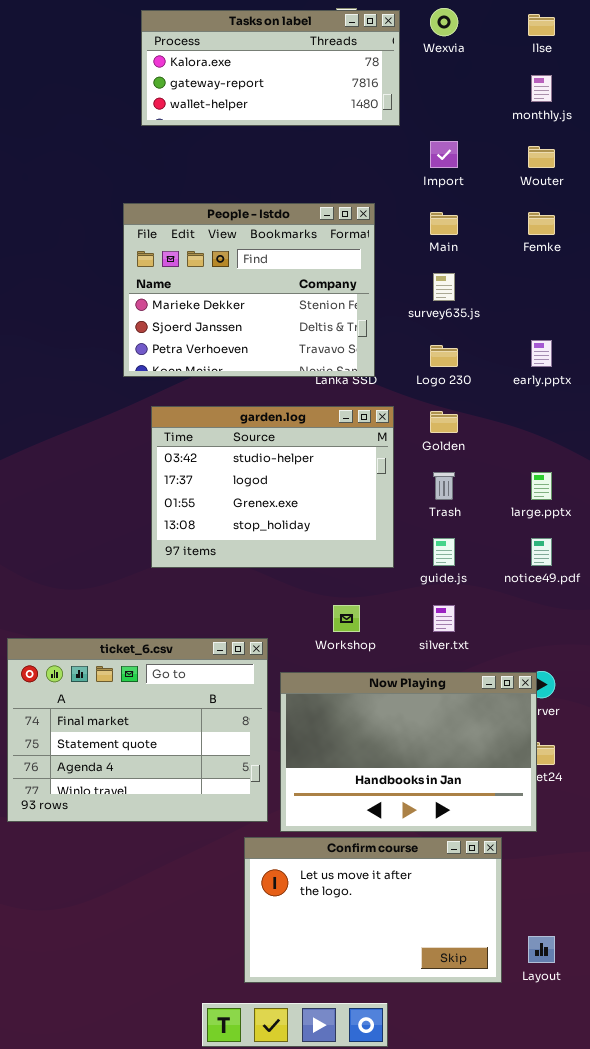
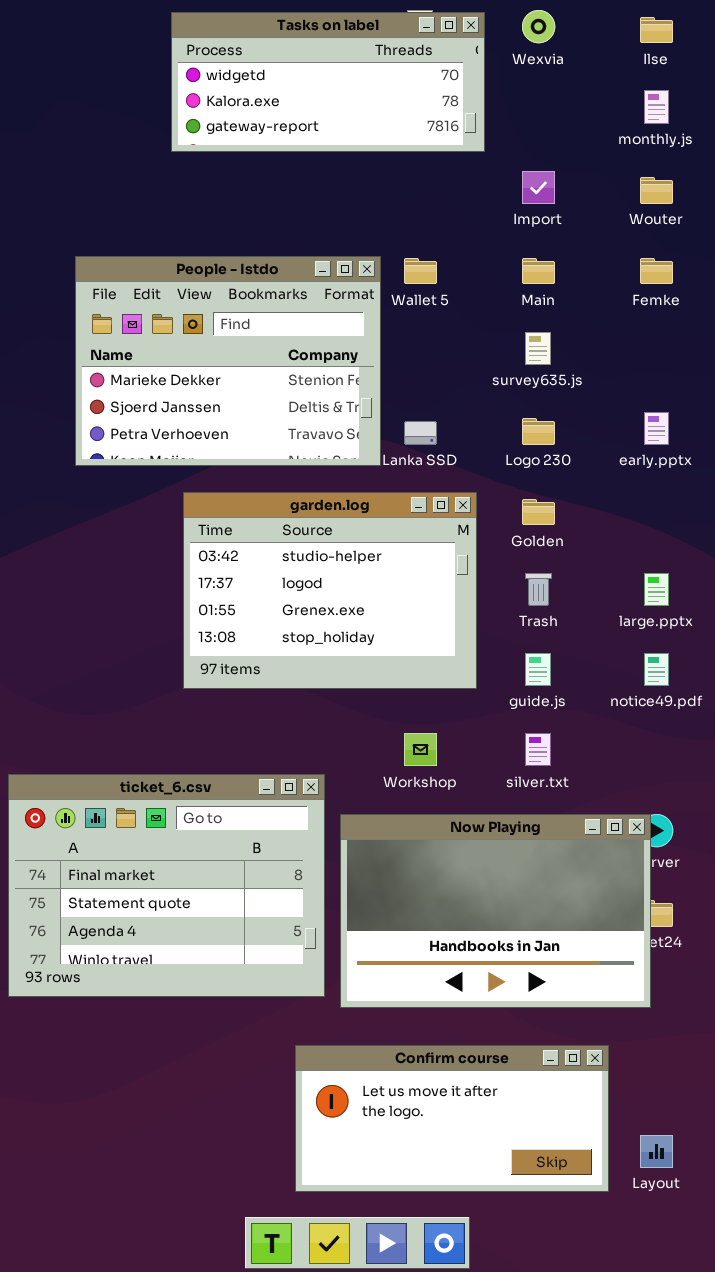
Tasks on label: [141,10,400,126] -> [171,12,485,152], scrolled up 1 row
People - Istdo: [123,203,375,377] -> [75,256,381,466], moved
Confirm course: [244,837,502,983] -> [295,1045,609,1192], resized

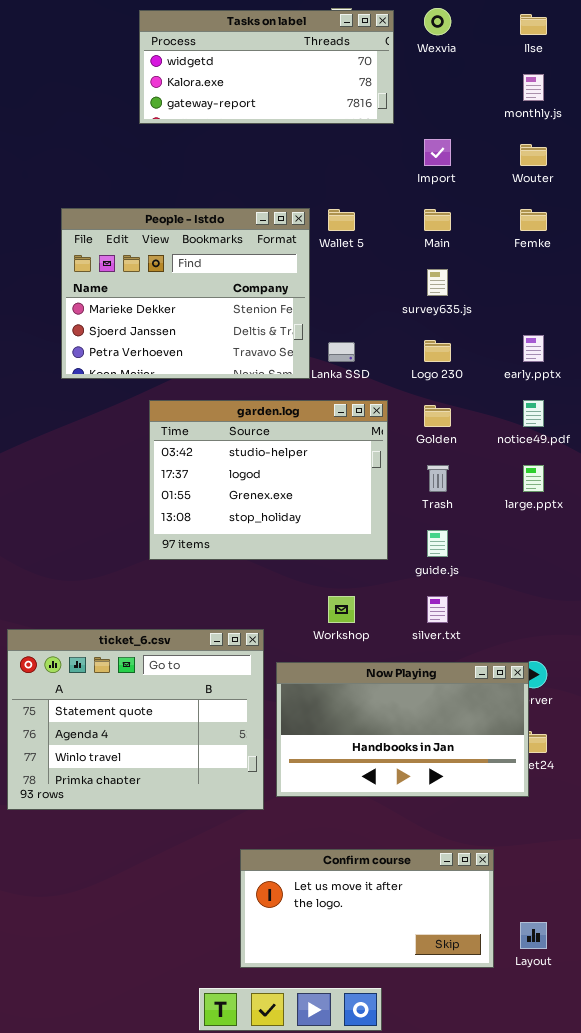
notice49.pdf: [644,653,669,686] -> [523,400,544,427], moved
ticket_6.csv: [8,774,325,997] -> [7,629,264,810], scrolled down 1 row
Now Playing: [340,814,651,1008] -> [276,662,529,797], resized

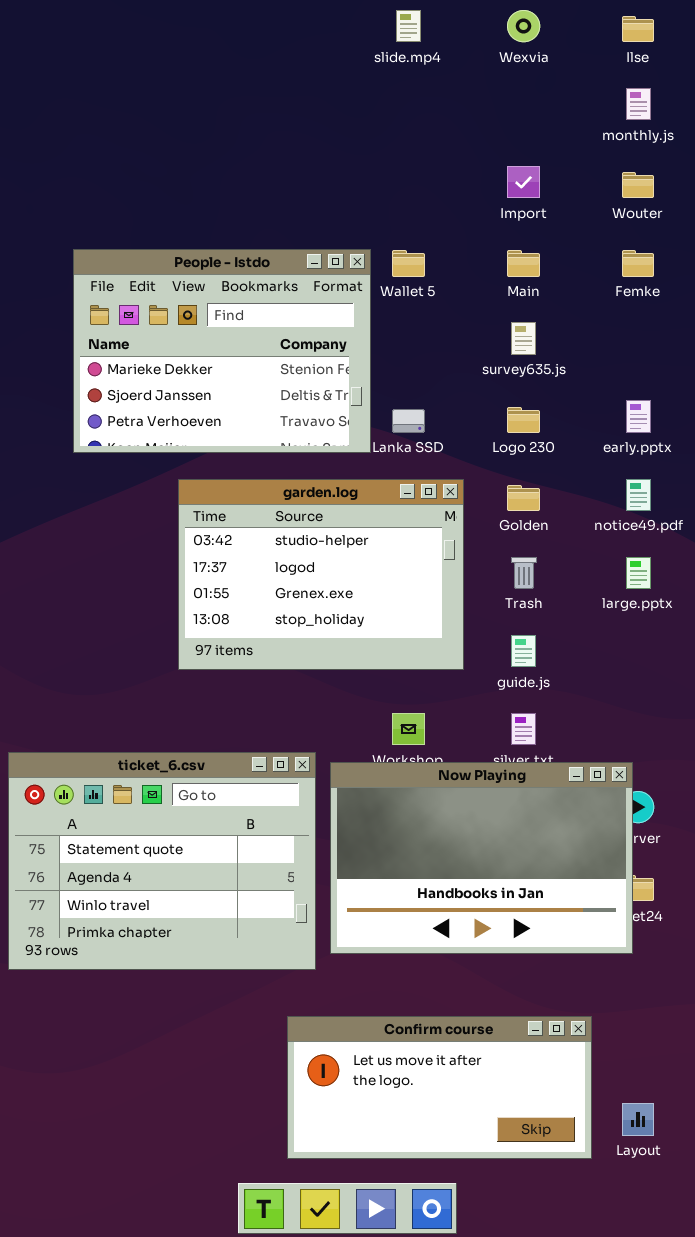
Tasks on label: [139,10,394,124] -> none, closed
Now Playing: [276,662,529,797] -> [330,762,633,954], resized

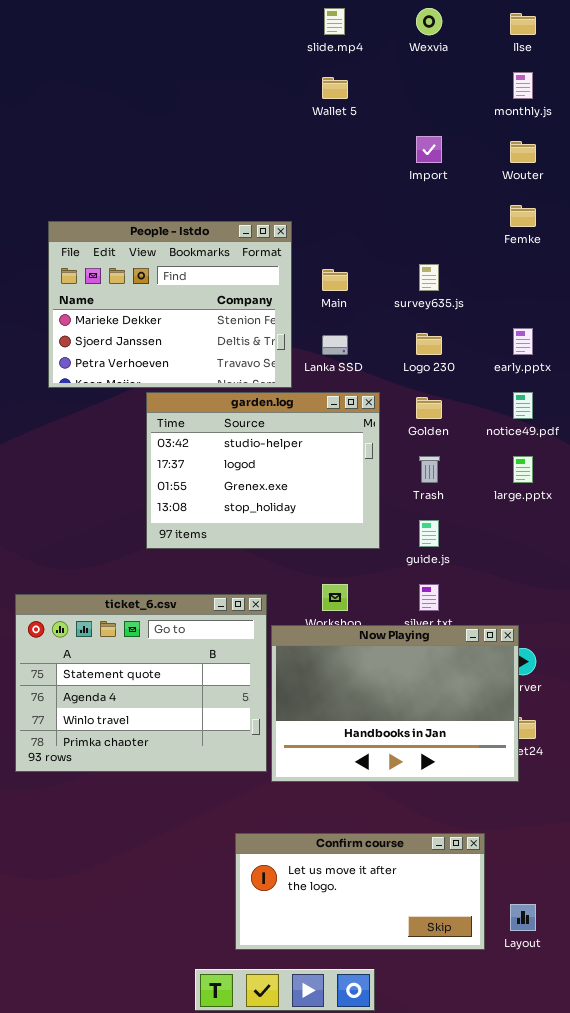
People - Istdo: [73,249,371,453] -> [48,221,292,388], moved
Wallet 5: [392,250,425,277] -> [322,77,348,99], moved
Main: [507,250,540,277] -> [322,269,348,291], moved
ticket_6.csv: [8,752,316,970] -> [15,594,267,772], moved

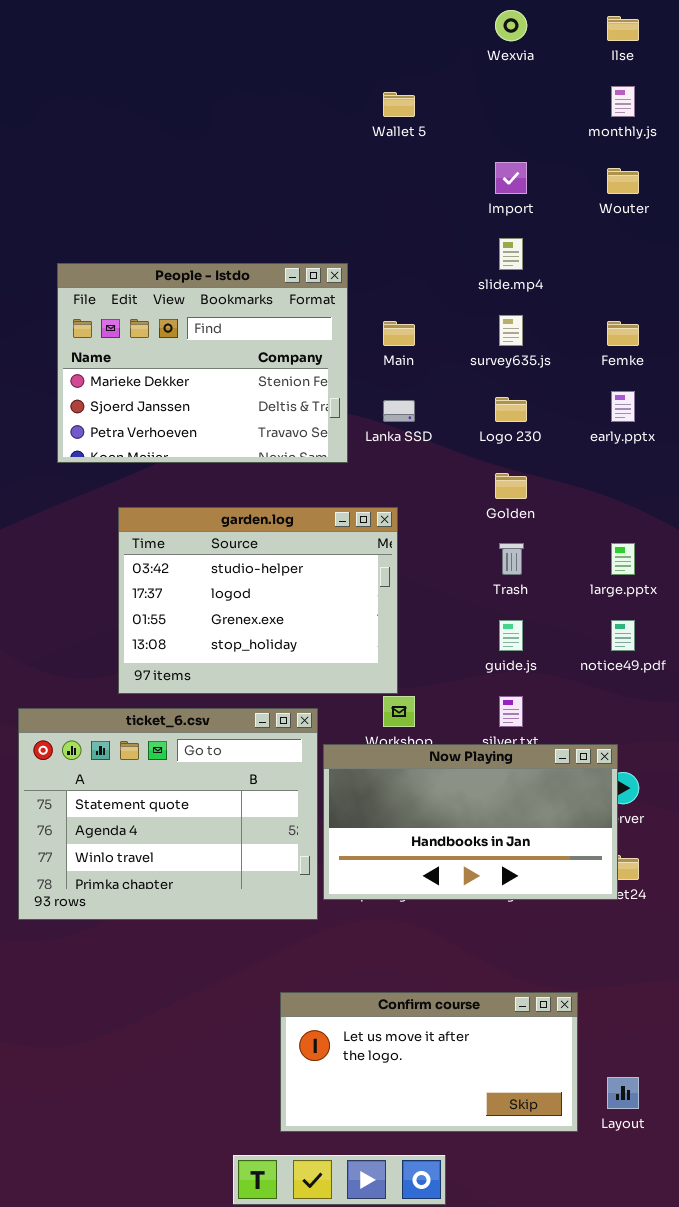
slide.mp4: [324,8,345,35] -> [499,238,523,270], moved
Femke: [510,205,536,227] -> [607,321,639,346], moved
garden.log: [146,392,380,549] -> [118,507,398,694], moved
notice49.pdf: [513,392,533,419] -> [611,620,635,651], moved
Now Playing: [271,625,519,782] -> [323,744,618,900], resized

